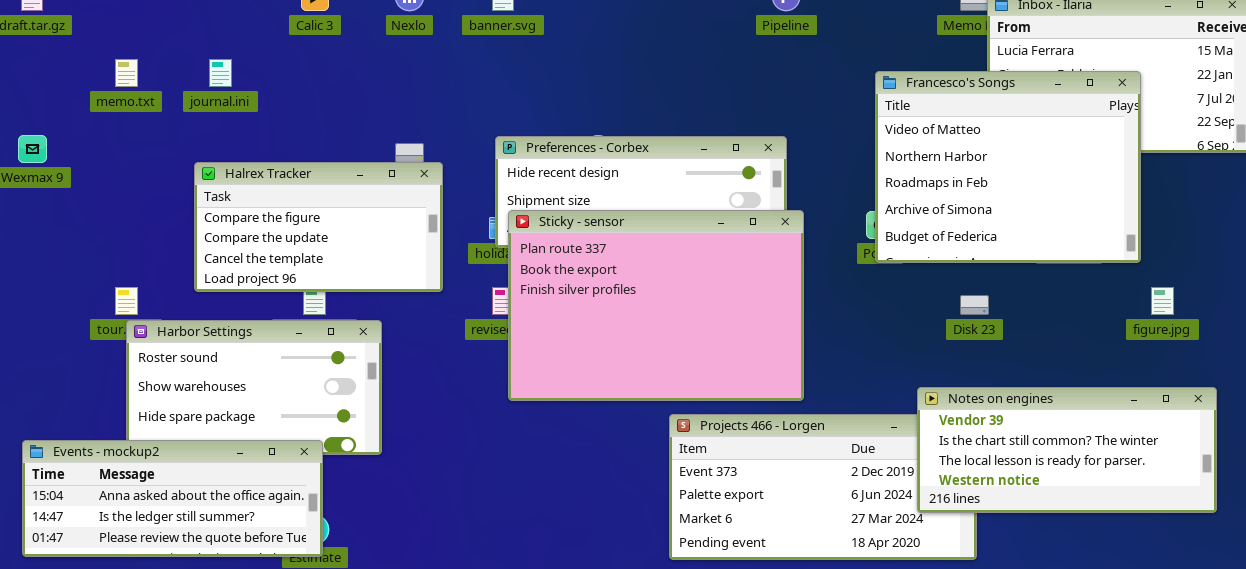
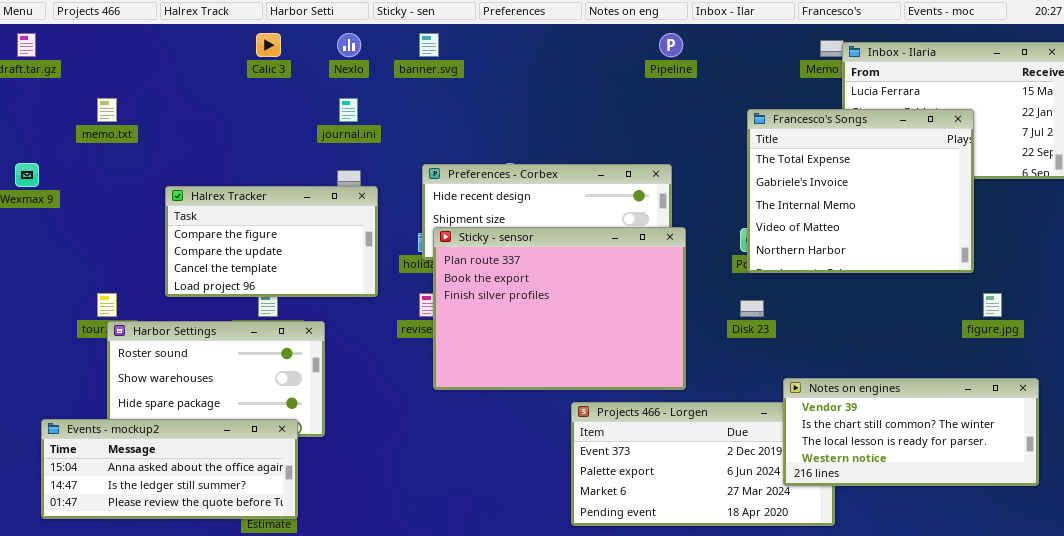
journal.ini: [209,59,232,87] -> [339,98,358,122], moved
Francesco's Songs: [875,71,1141,263] -> [747,109,974,273], scrolled up 3 rows
Disk 23: [960,295,989,315] -> [740,300,764,317], moved
Events - mockup2: [22,440,323,557] -> [41,419,298,519], moved

